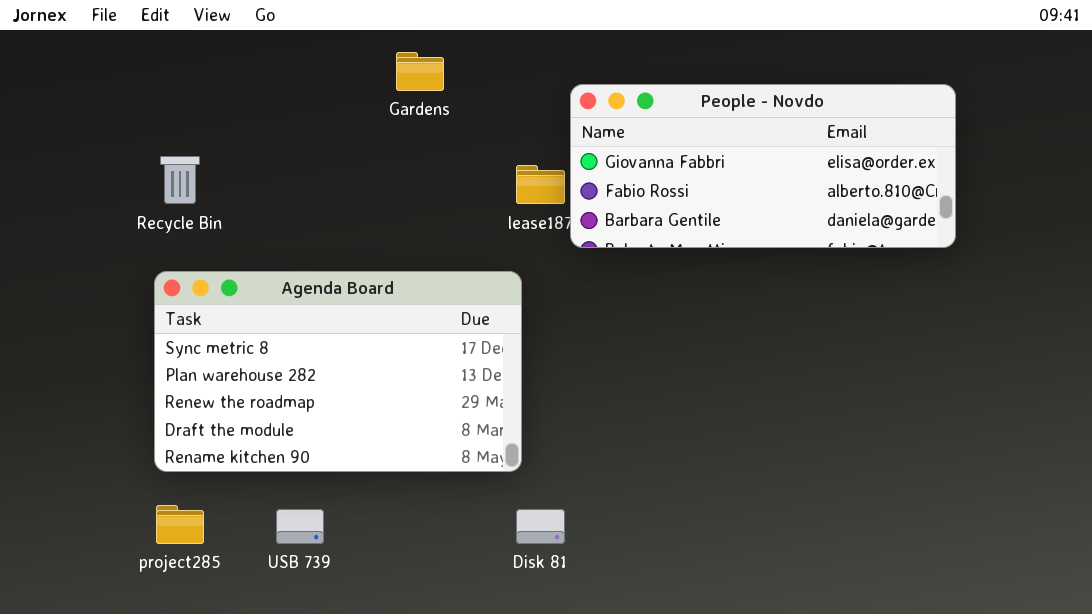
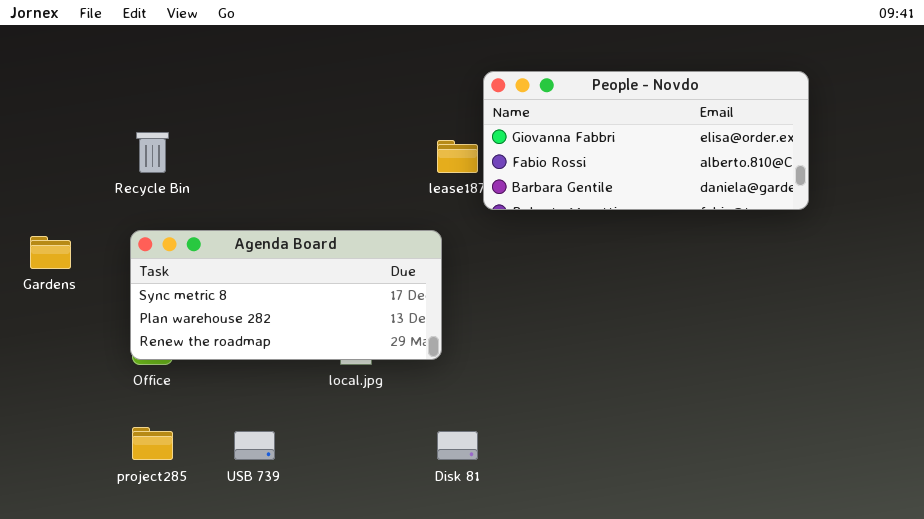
Gardens: [396,52,444,91] -> [30,236,71,269], moved
Agenda Board: [154,271,522,472] -> [130,230,442,360], resized

